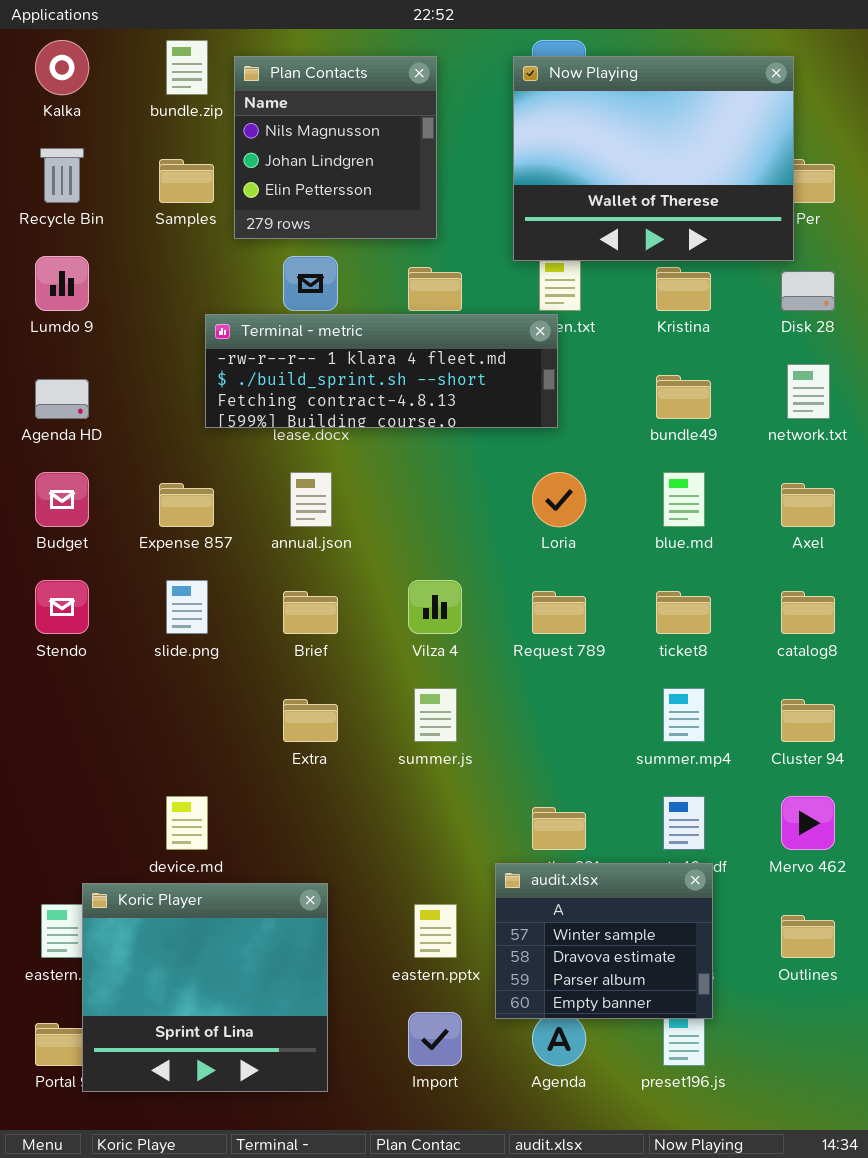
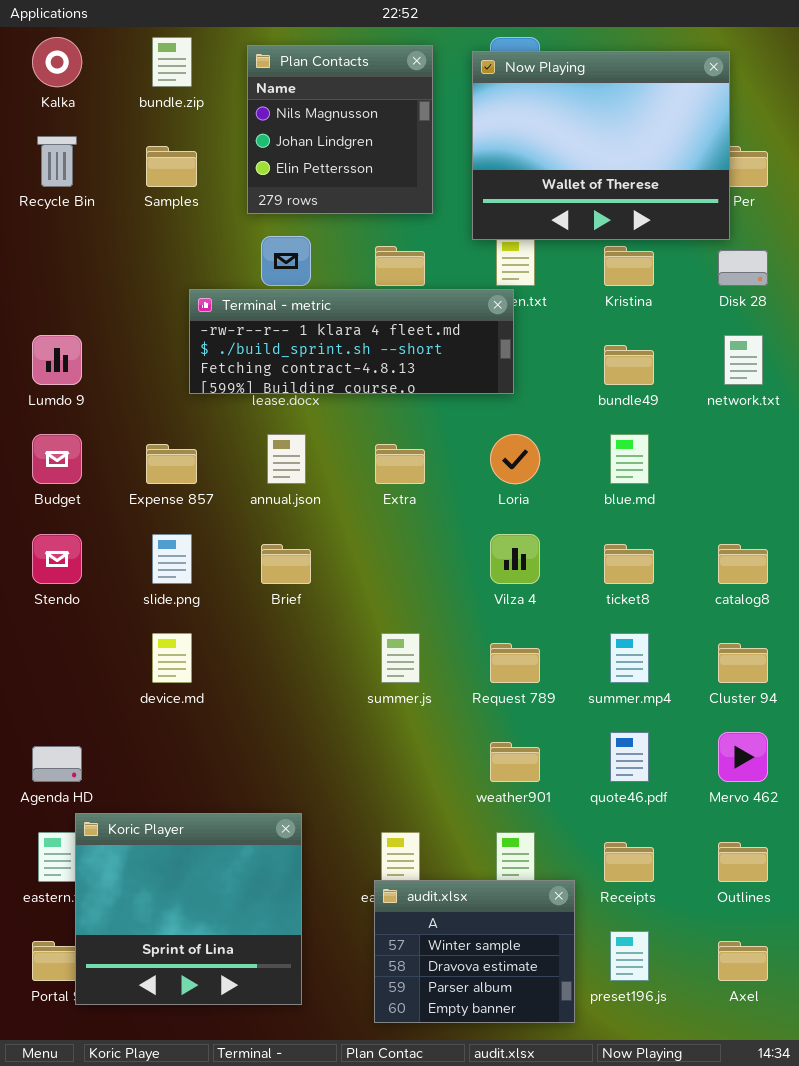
Plan Contacts: [234,56,437,239] -> [247,45,433,214], moved
Lumdo 9: [35,256,89,311] -> [32,335,82,385], moved
Agenda HD: [35,379,89,419] -> [32,746,82,782], moved
Axel: [781,483,835,527] -> [718,941,768,981], moved
Vilza 4: [408,580,462,634] -> [490,534,540,584], moved
Request 789: [532,591,586,634] -> [490,643,540,683], moved
Extra: [283,699,338,742] -> [375,444,425,484], moved
device.md: [166,796,208,850] -> [152,633,192,683], moved
audit.xlsx: [495,863,713,1019] -> [374,880,575,1023], moved

